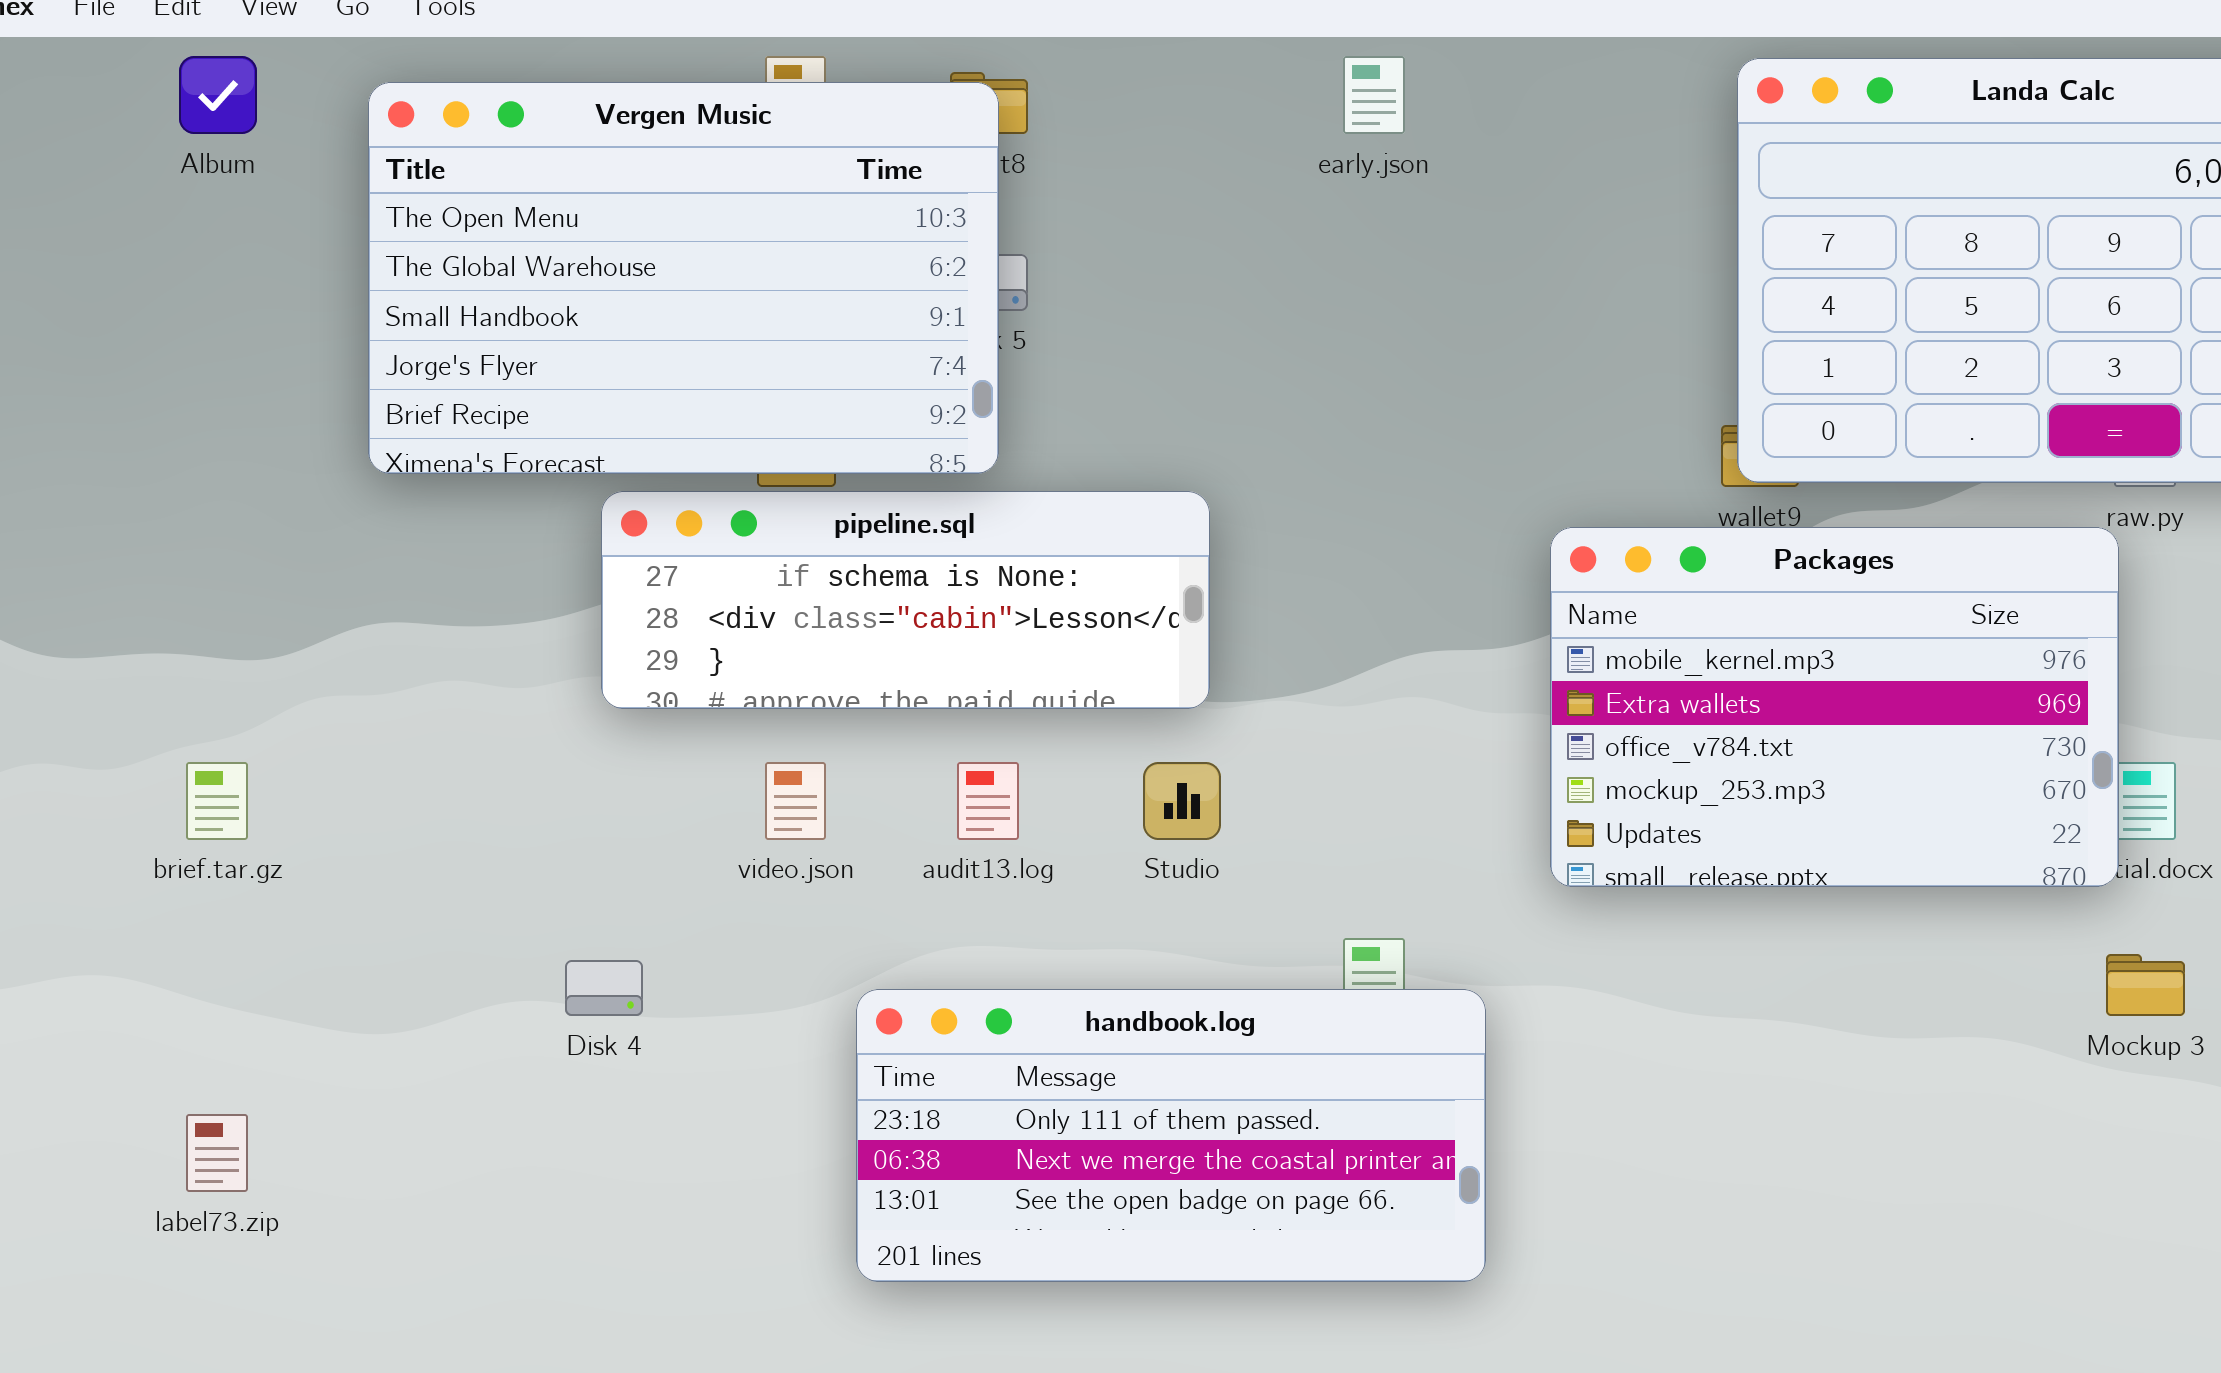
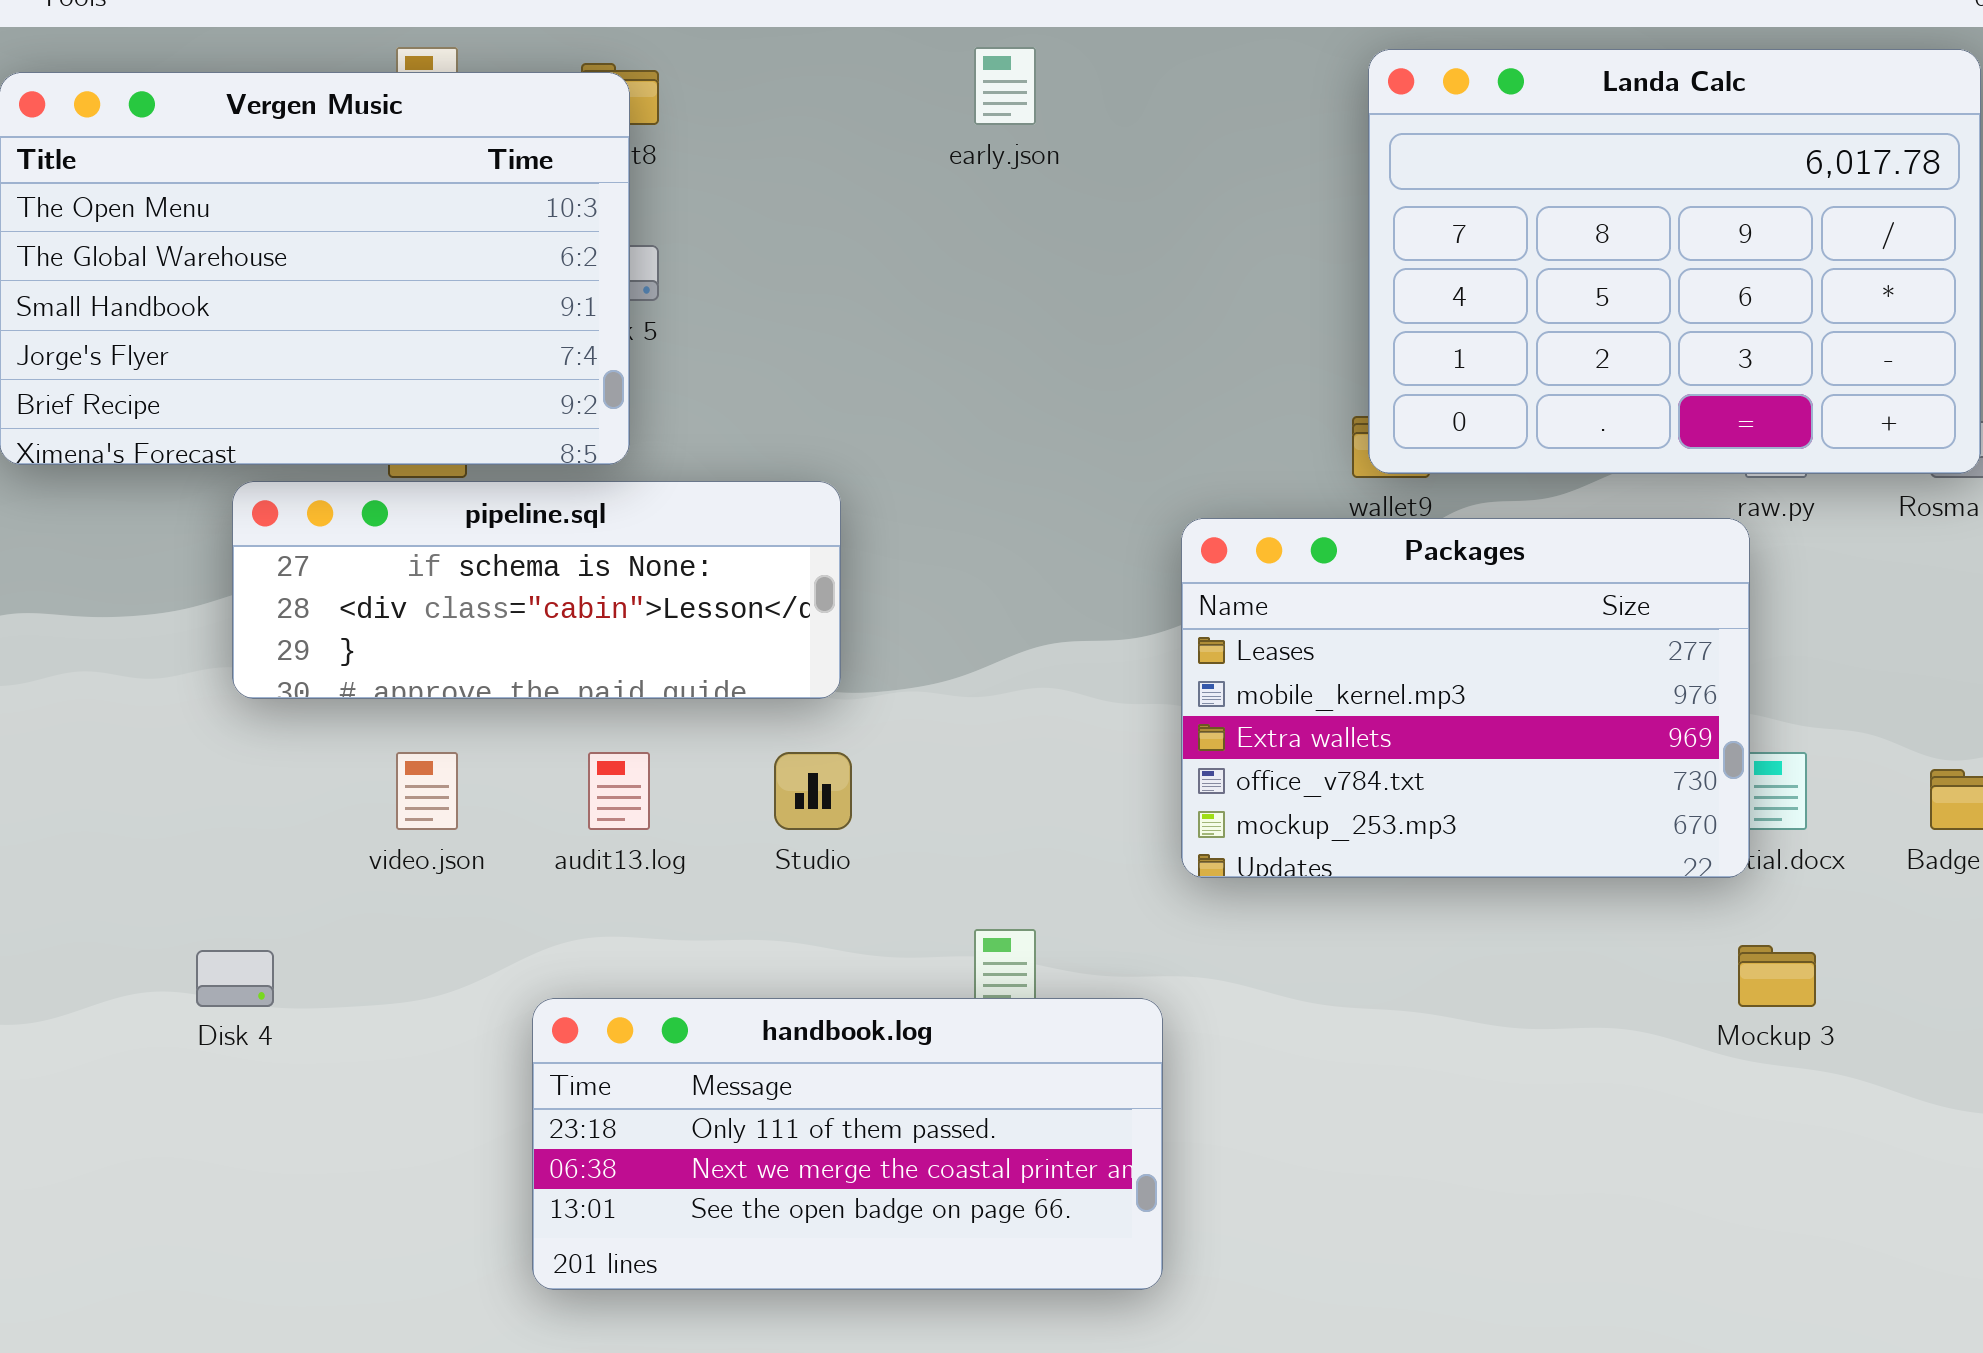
Packages: [1550,527,2119,887] -> [1181,518,1750,878], scrolled up 1 row
handbook.log: [856,989,1486,1282] -> [532,998,1163,1290], moved

